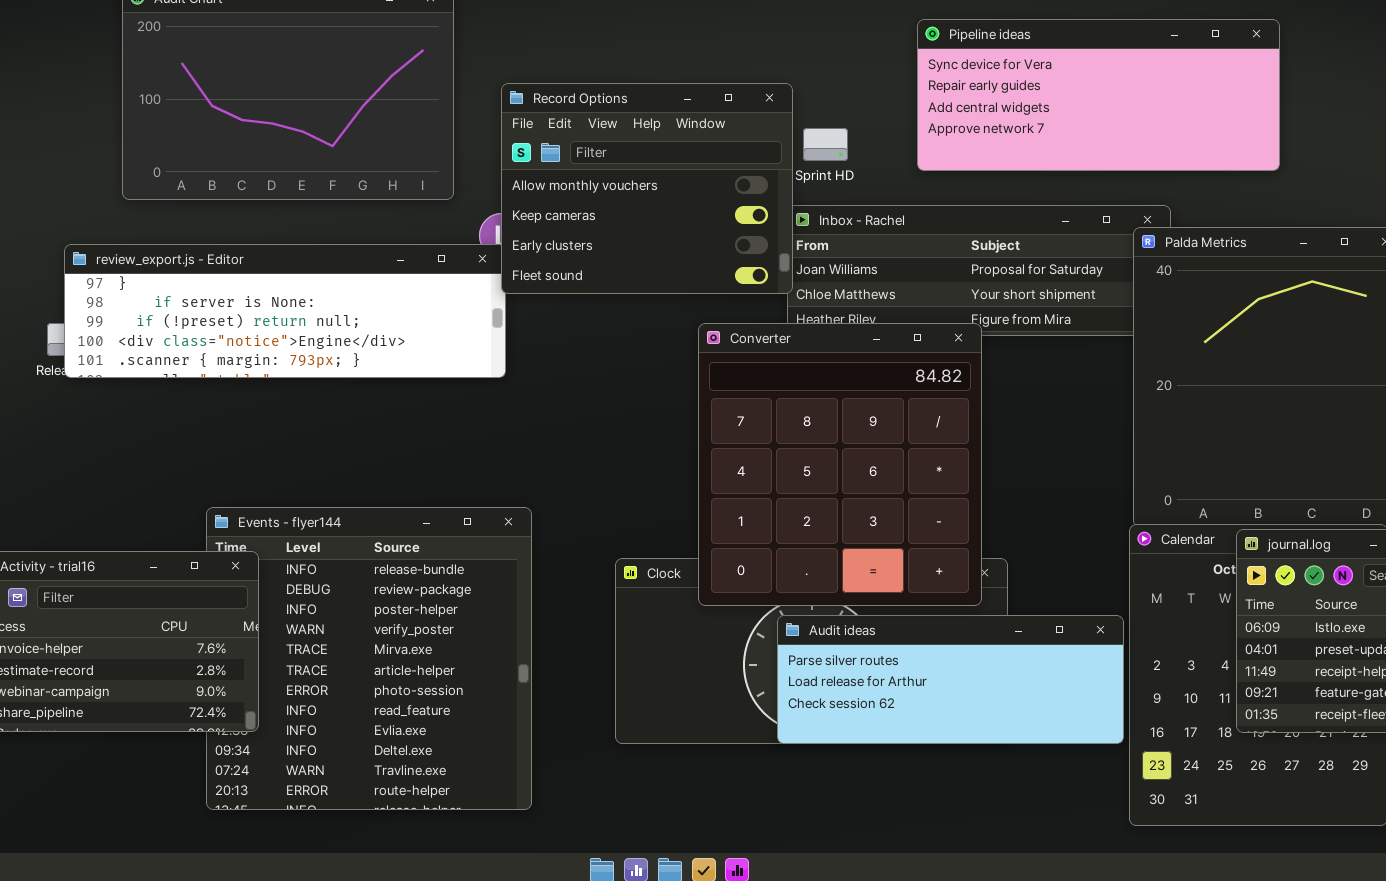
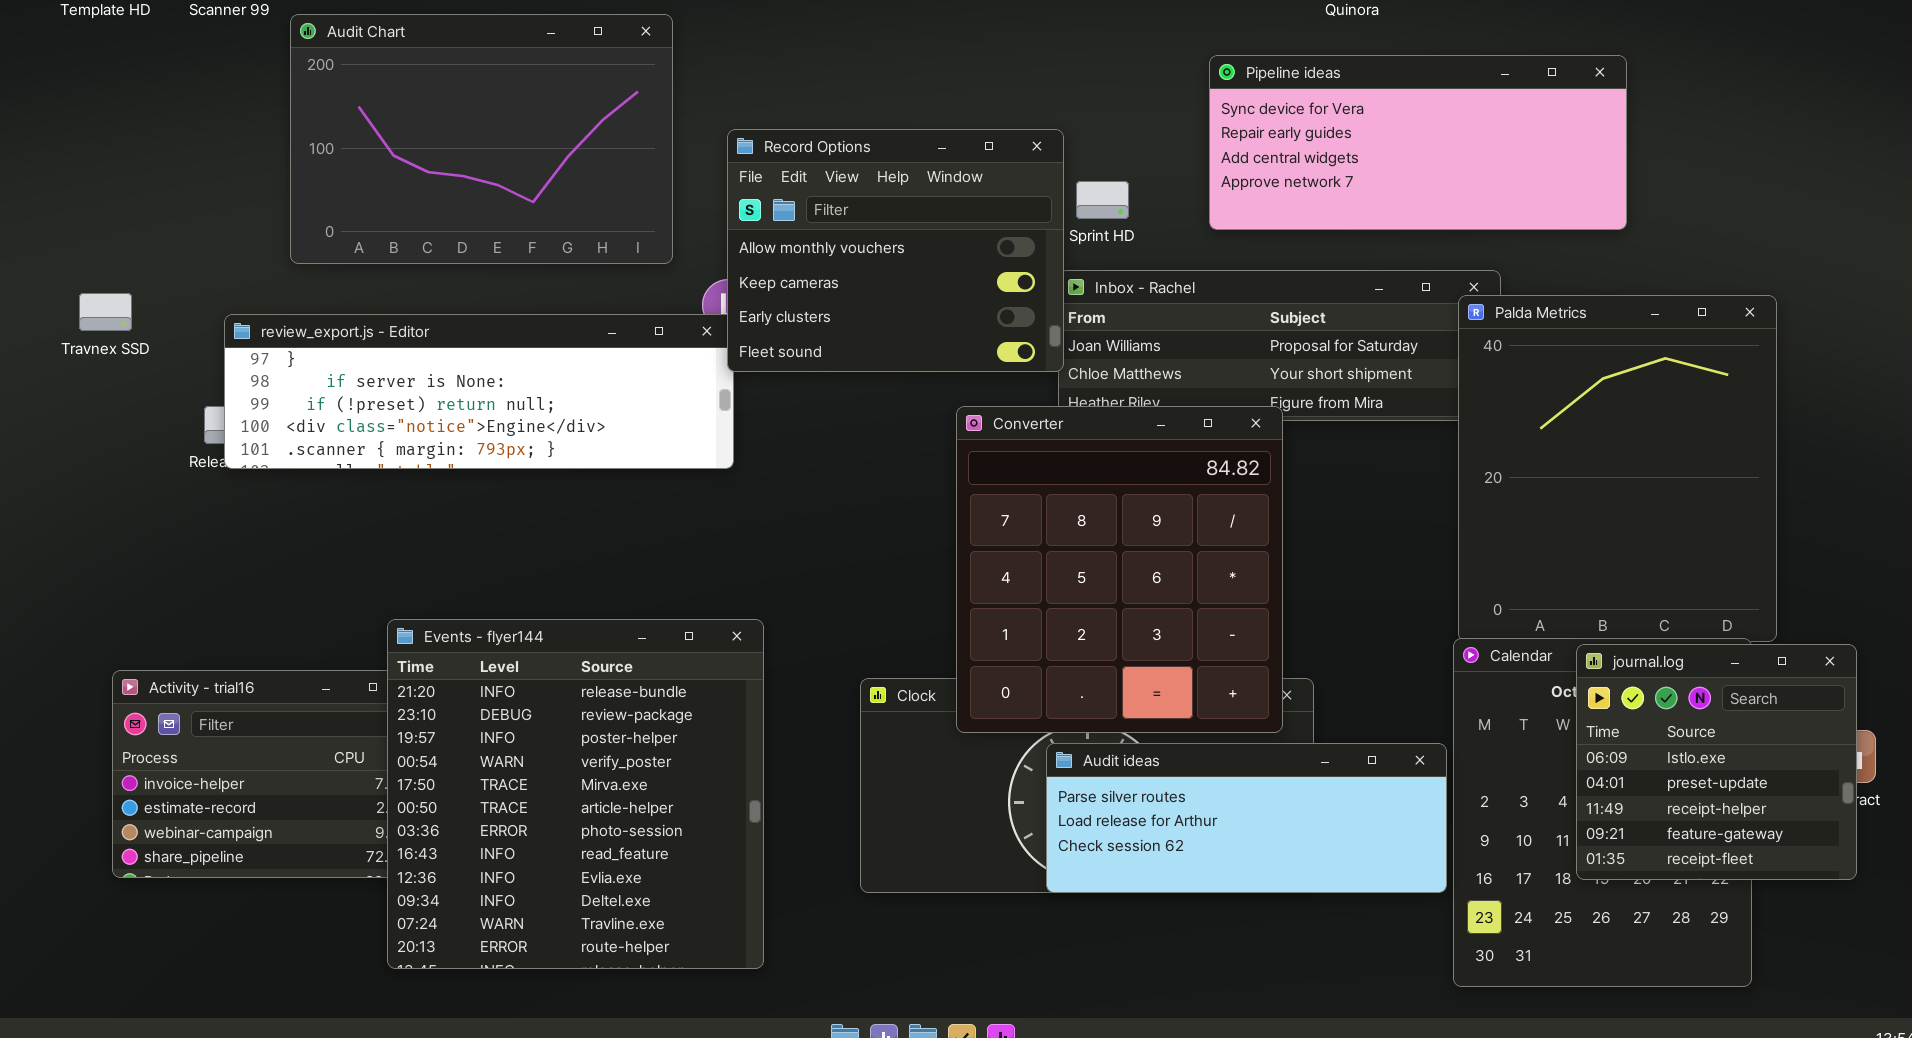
Events - flyer144: [206,507,532,810] -> [387,619,764,969], raised

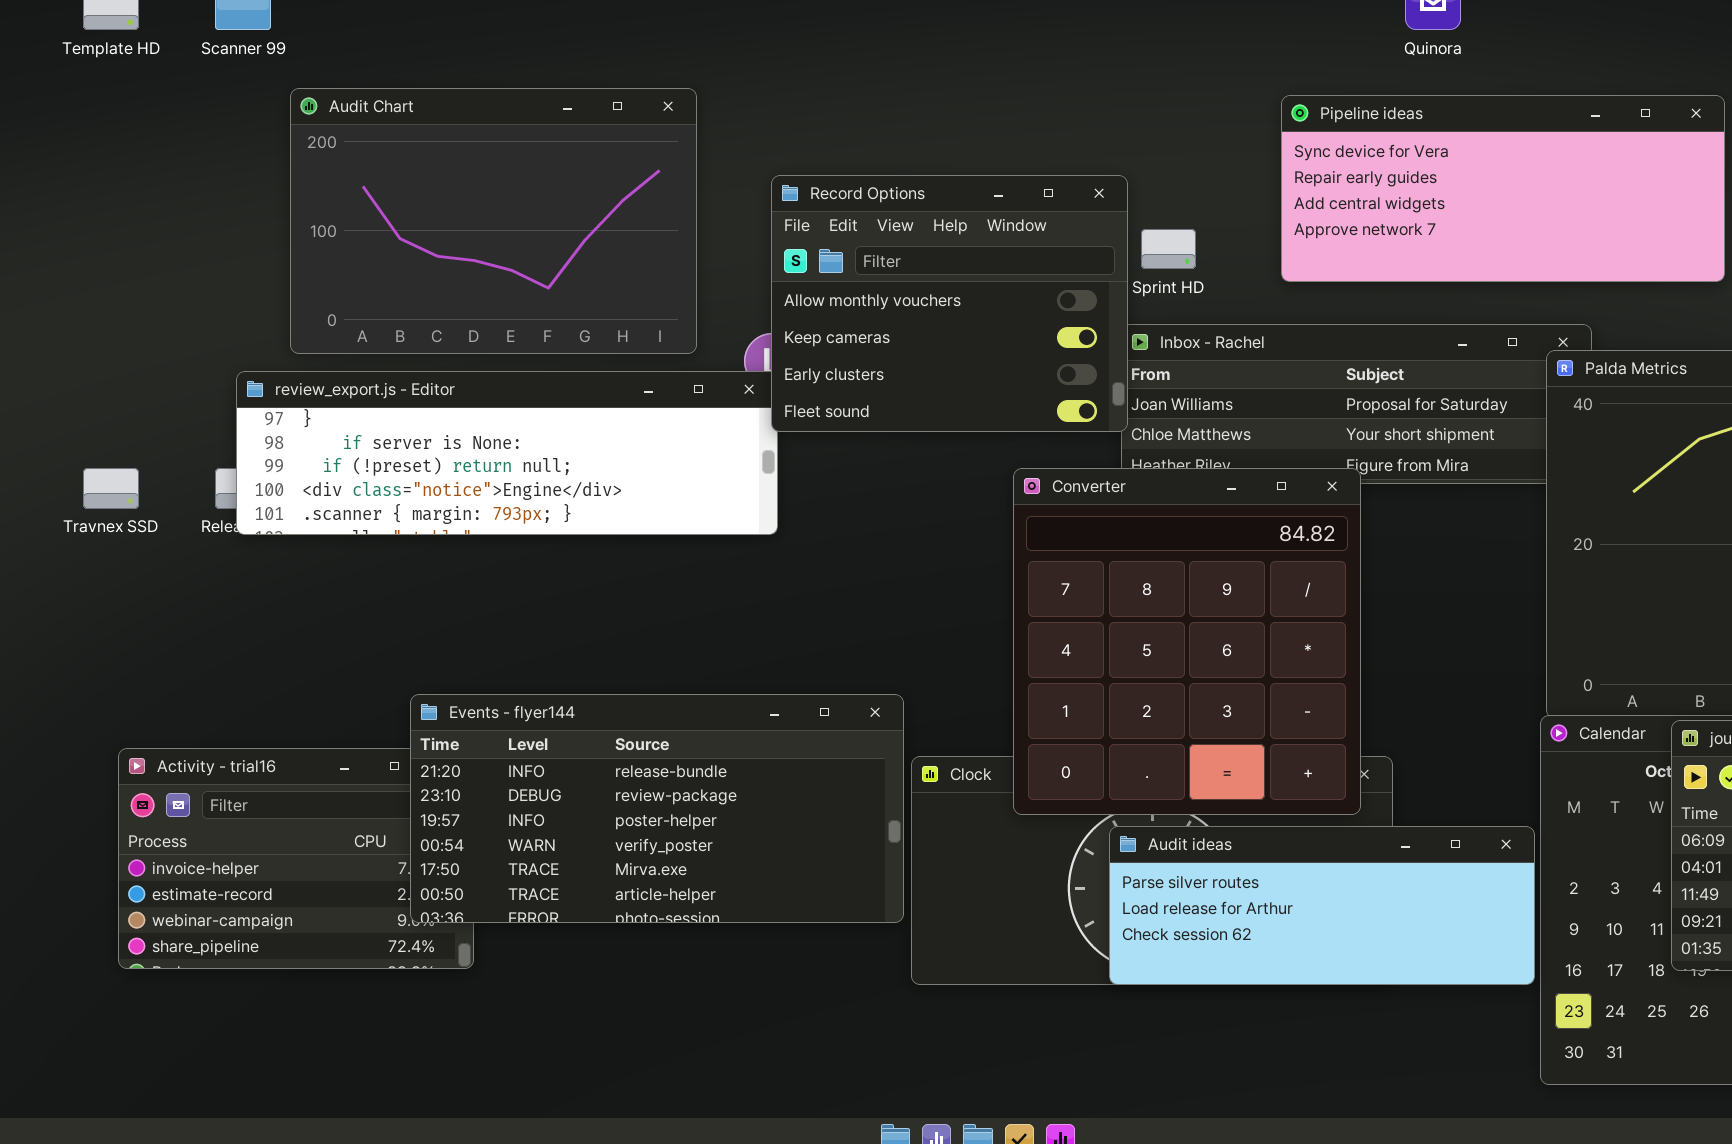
Audit Chart: [290,14,673,264] -> [290,88,697,354], moved
Travnex SSD: [79,293,132,331] -> [83,468,139,509], moved
Events - flyer144: [387,619,764,969] -> [410,694,904,923], resized

